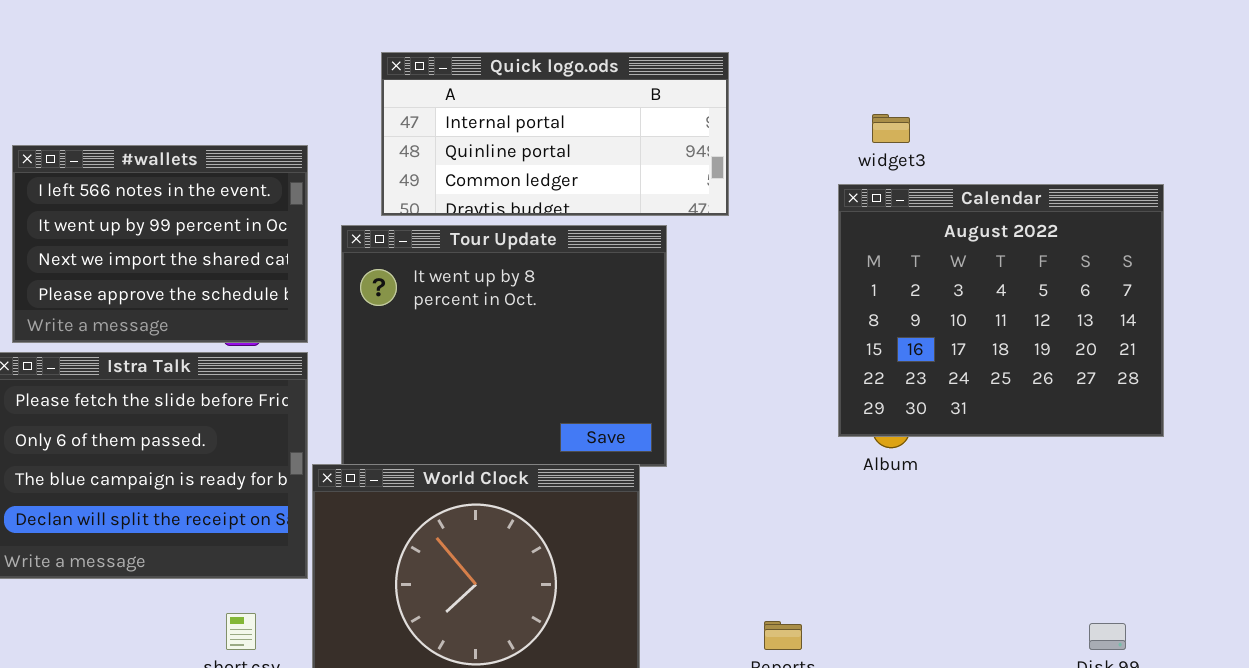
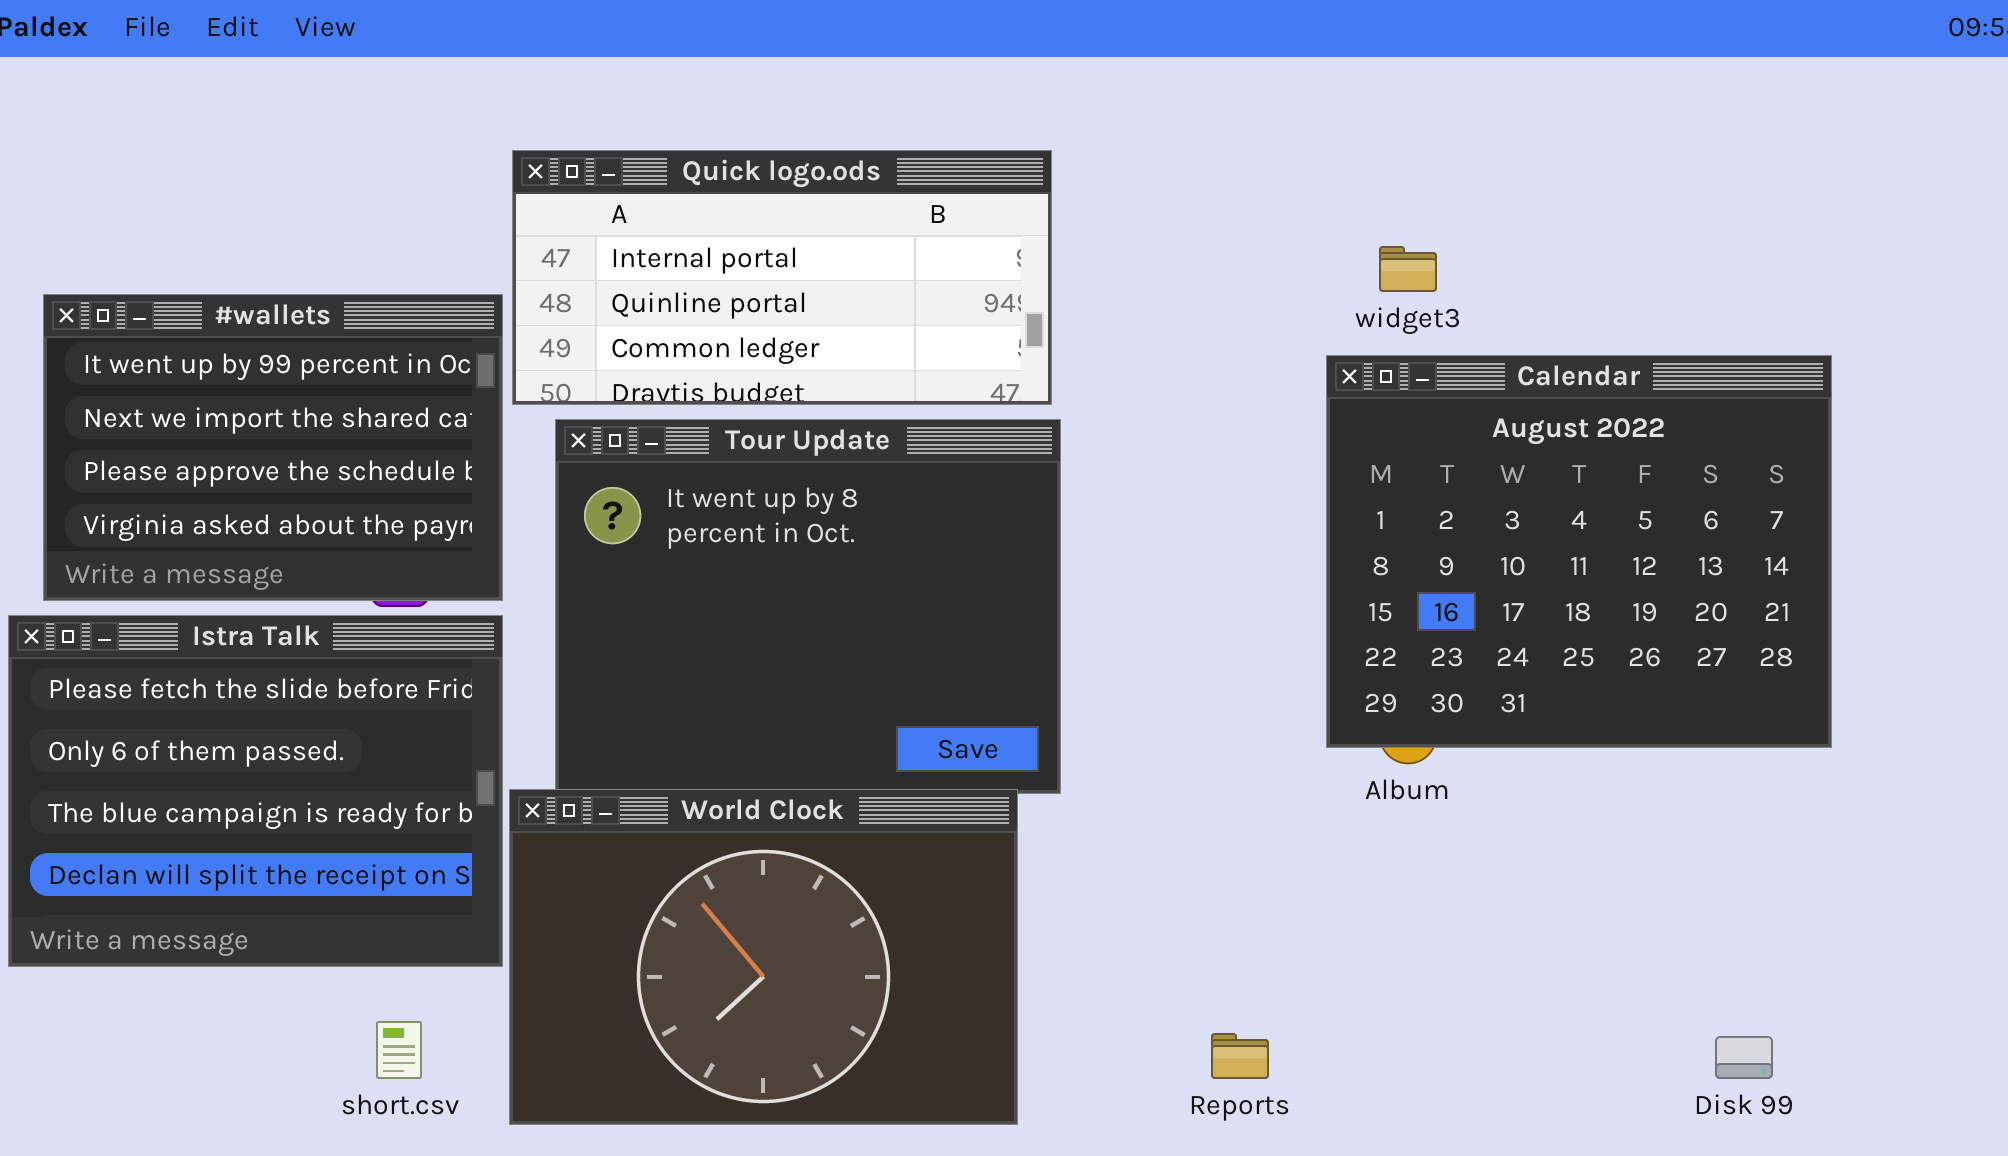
Quick logo.ods: [381,52,729,216] -> [512,150,1052,405], moved
#wallets: [12,145,308,343] -> [43,294,503,601], scrolled down 1 row

